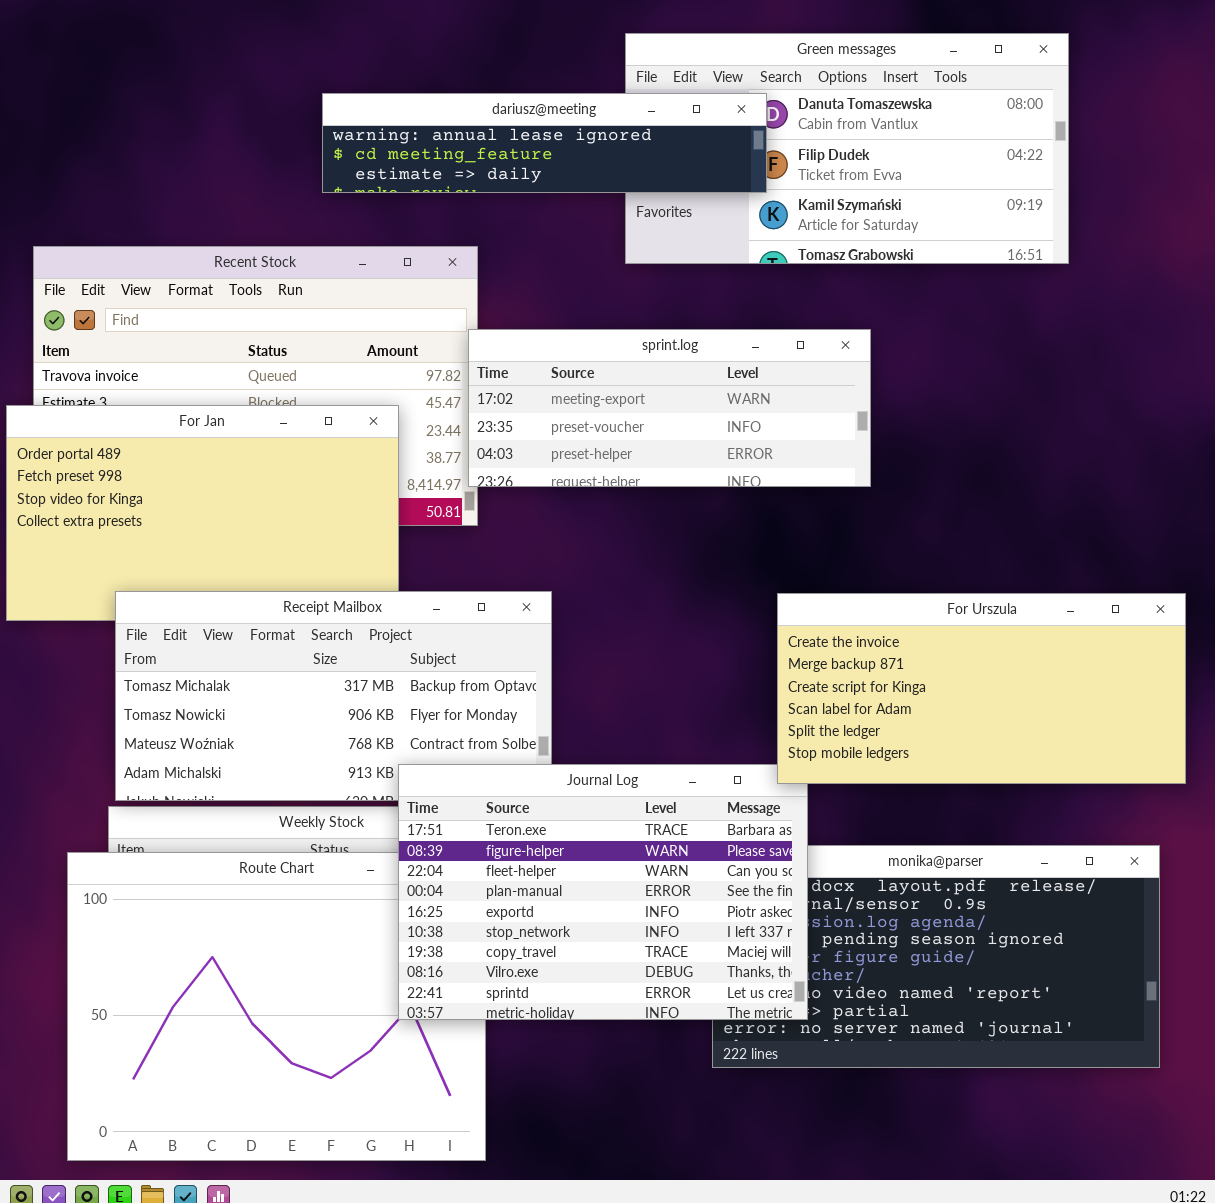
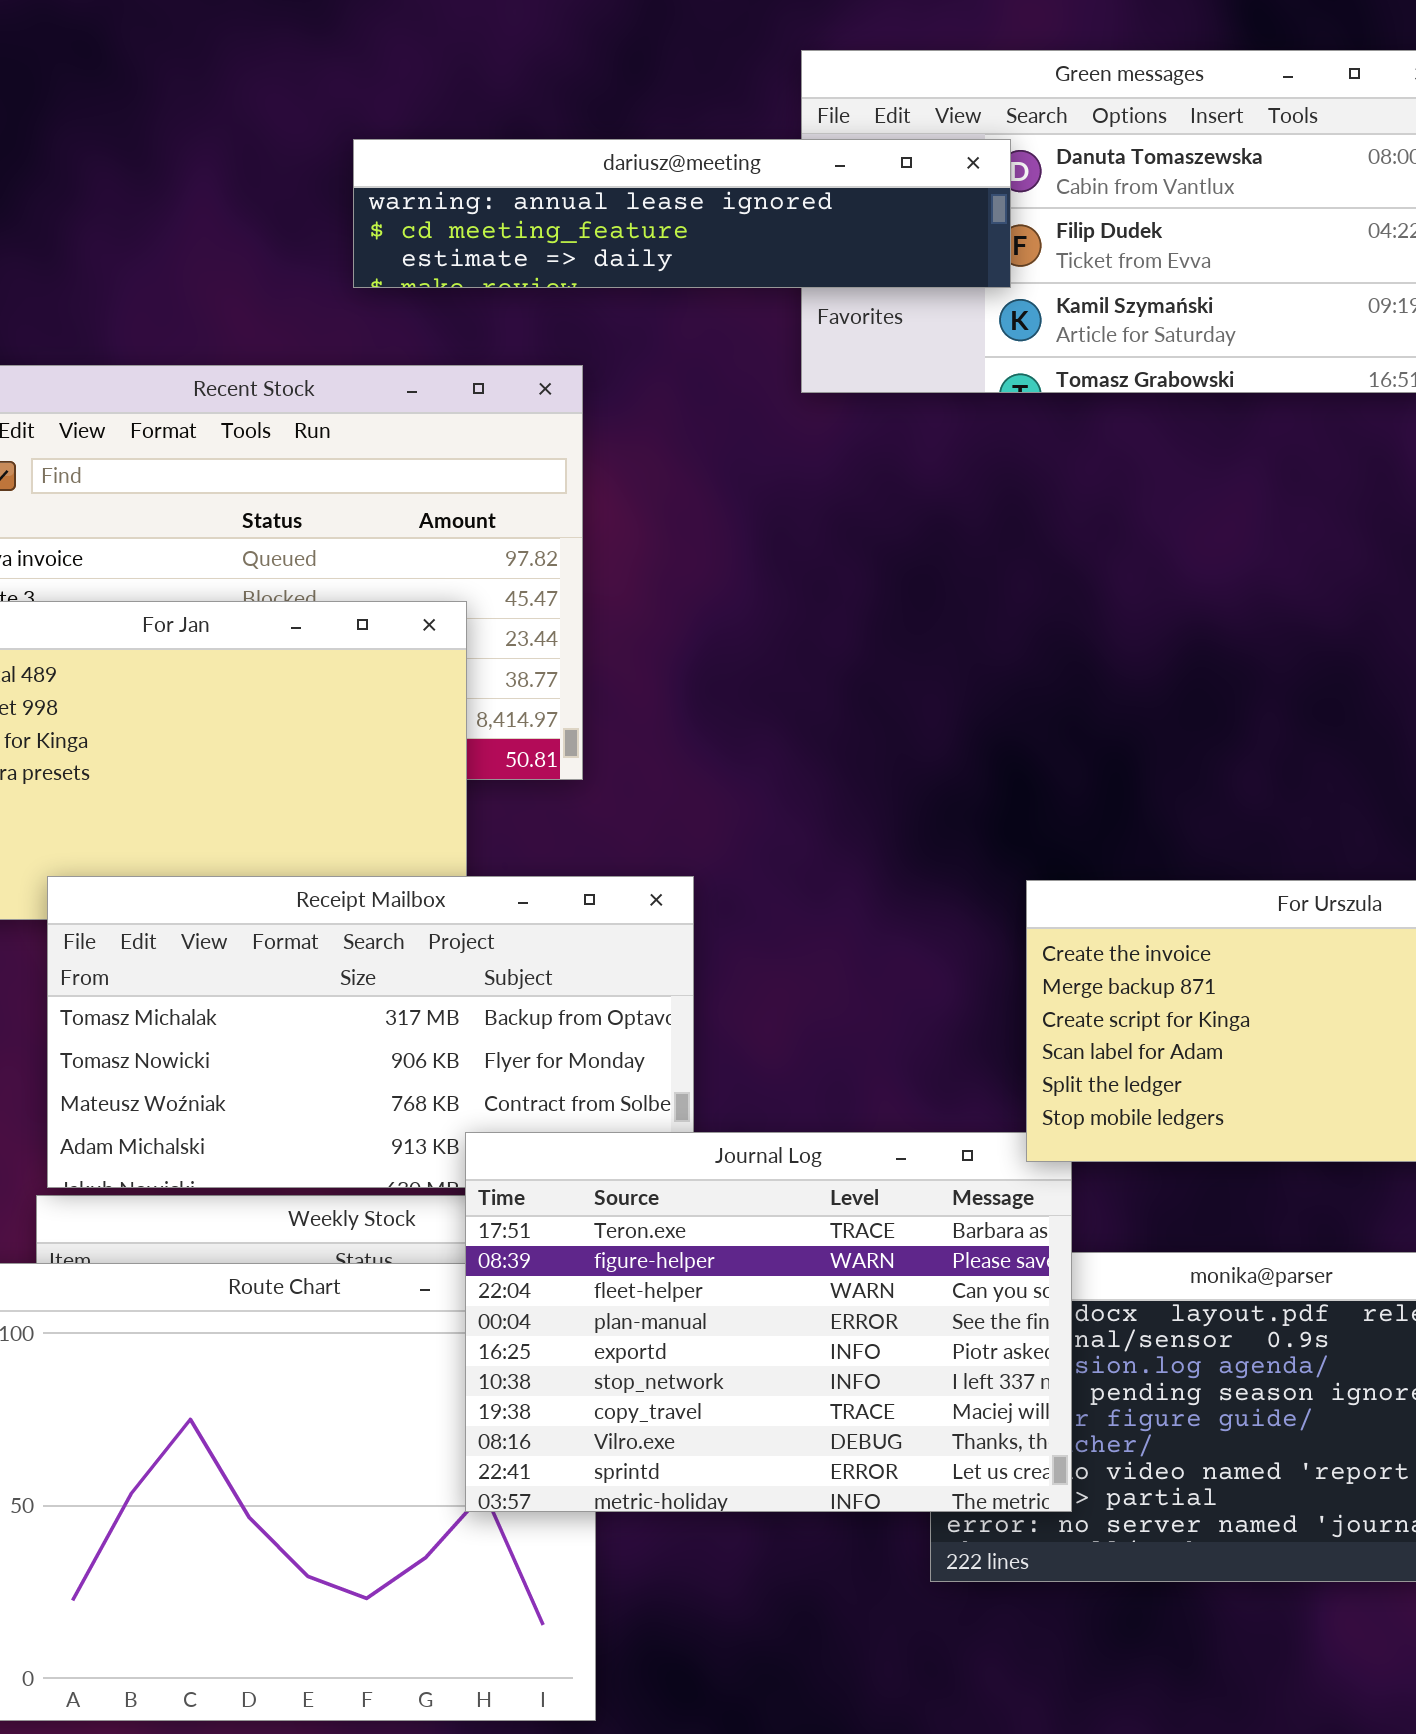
sprint.log: [468,329,871,487] -> none, closed

